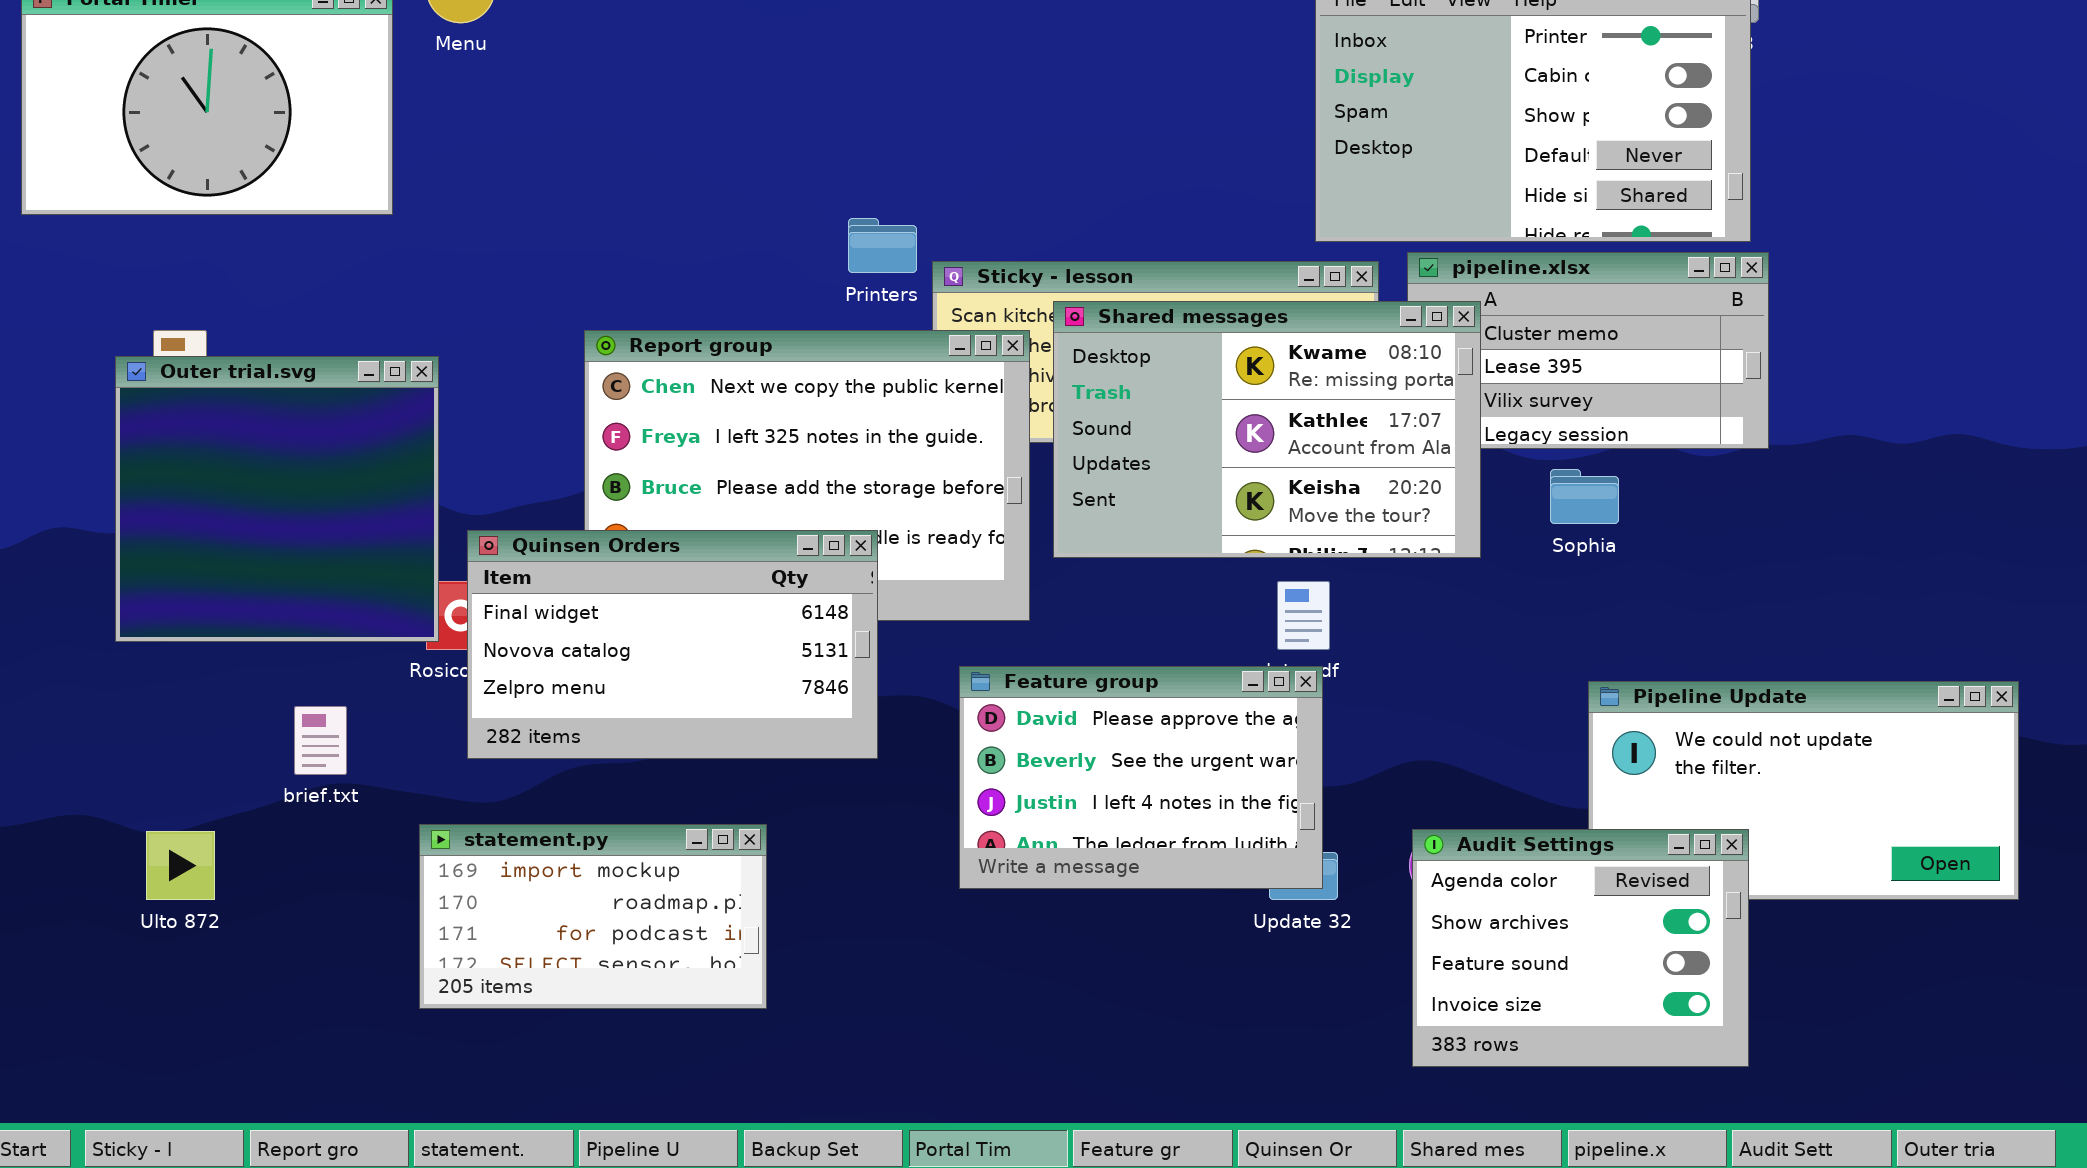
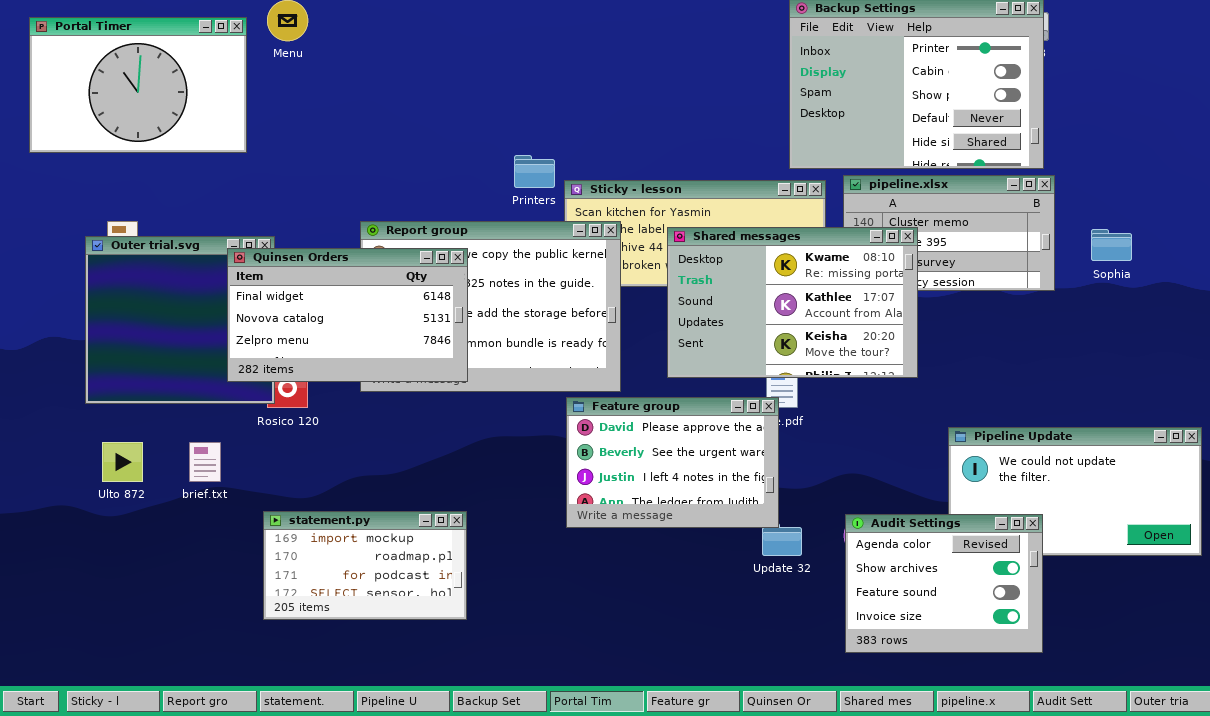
Shared messages: [1053,301,1481,558] -> [667,227,918,378], moved
Sophia: [1550,469,1619,524] -> [1091,229,1132,261], moved
Quinsen Orders: [467,530,878,759] -> [227,248,468,382], moved
Feature group: [959,666,1323,889] -> [566,397,779,528], moved
Ulto 872: [146,831,215,900] -> [102,442,143,482], moved

